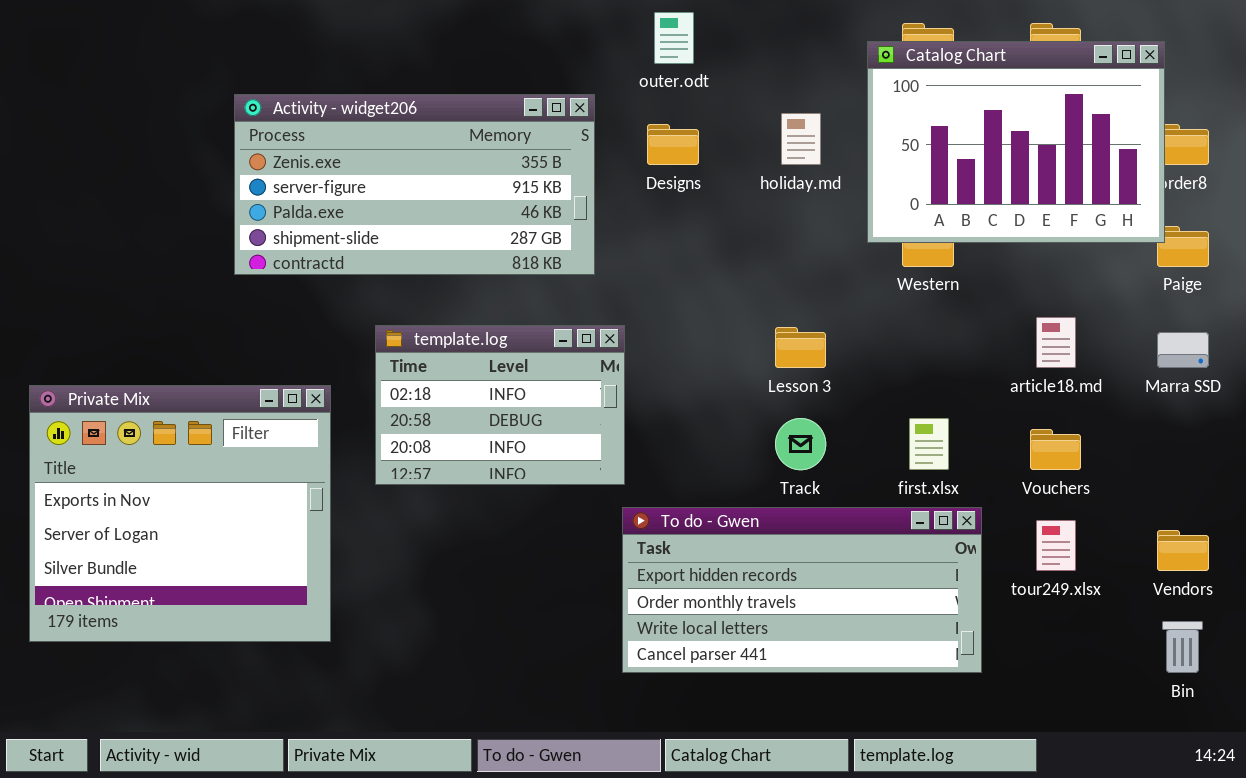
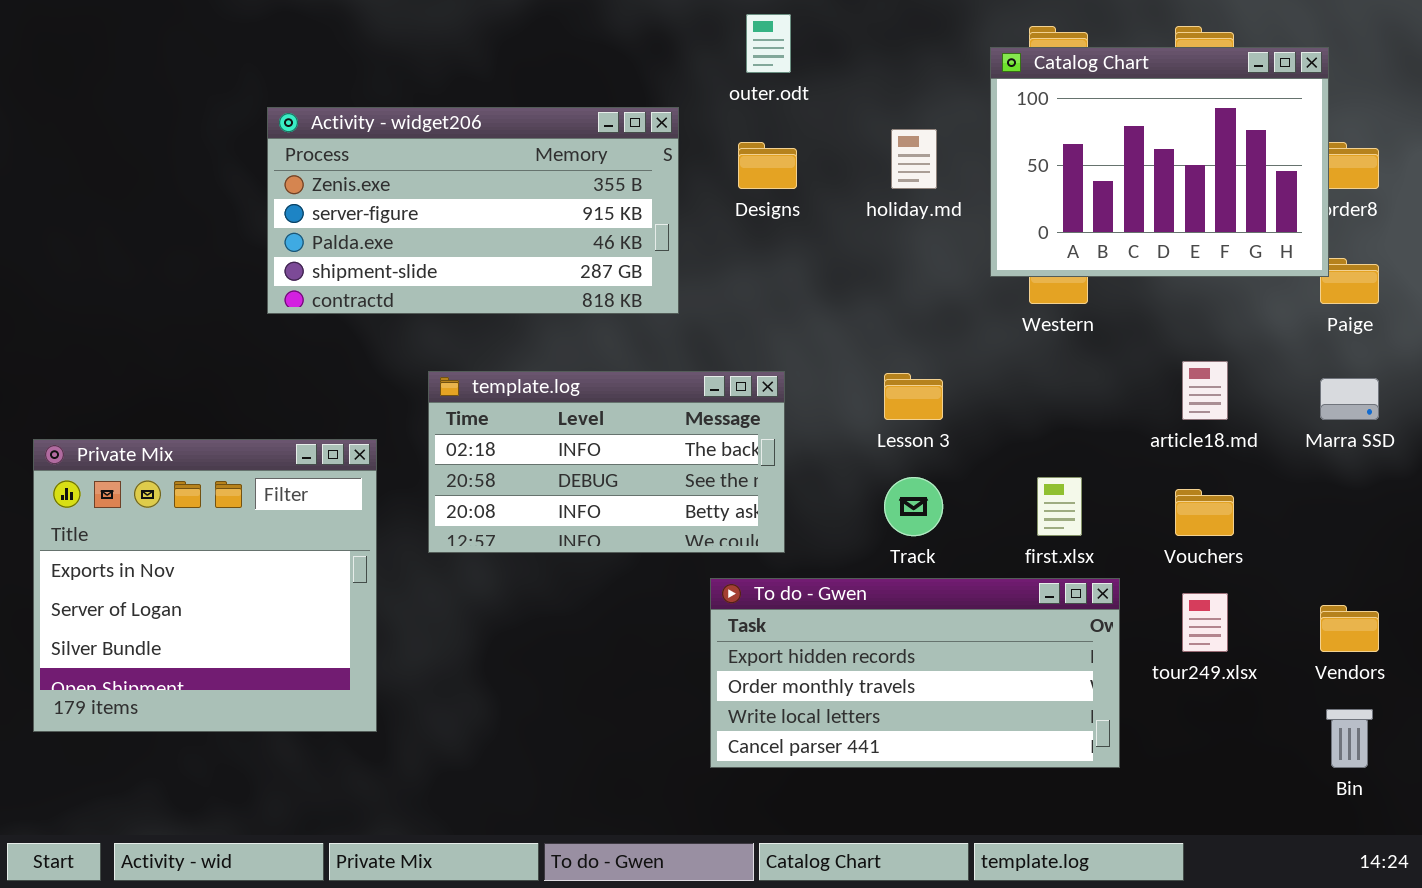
template.log: [375,325,625,485] -> [428,371,785,553], resized

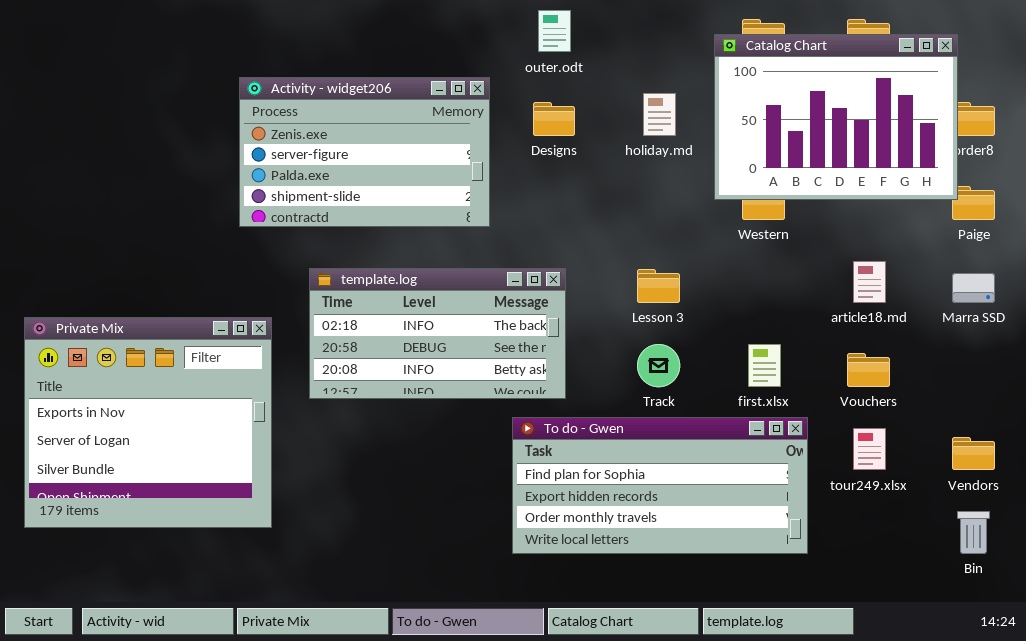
Activity - widget206: [267,107,679,314] -> [239,77,490,227], resized
To do - Gwen: [710,578,1120,768] -> [512,417,808,554], scrolled up 1 row

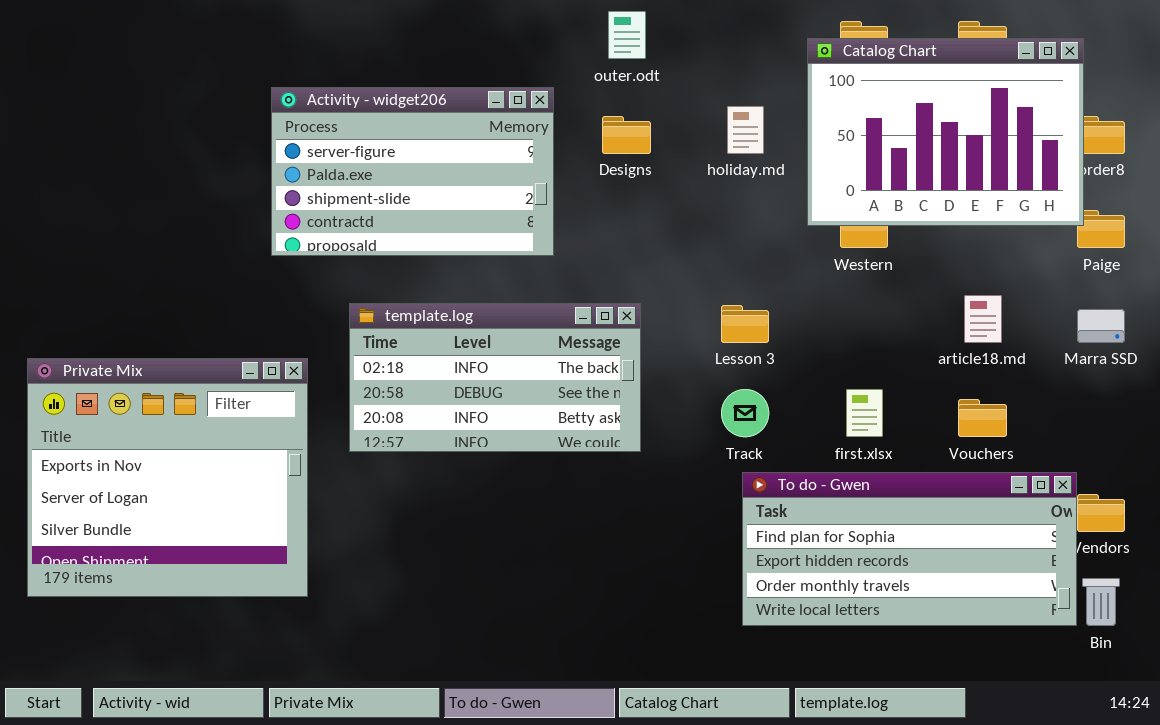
Activity - widget206: [239,77,490,227] -> [271,87,554,256], scrolled down 1 row
To do - Gwen: [512,417,808,554] -> [742,472,1077,626], moved

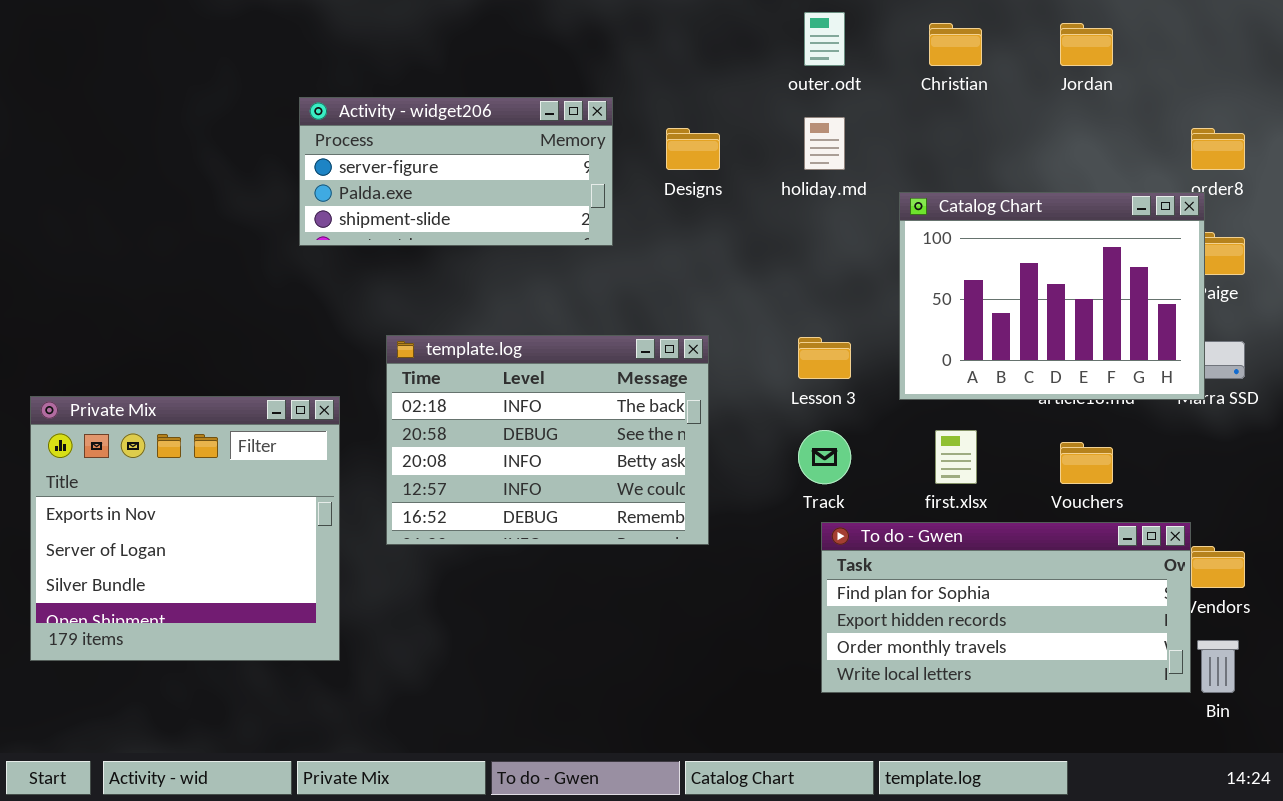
outer.odt: [608,11,646,59] -> [804,12,845,66], moved
Catalog Chart: [807,38,1084,226] -> [899,192,1205,400], moved
Activity - widget206: [271,87,554,256] -> [299,97,613,246], resized
template.log: [349,303,641,452] -> [386,335,709,545], resized

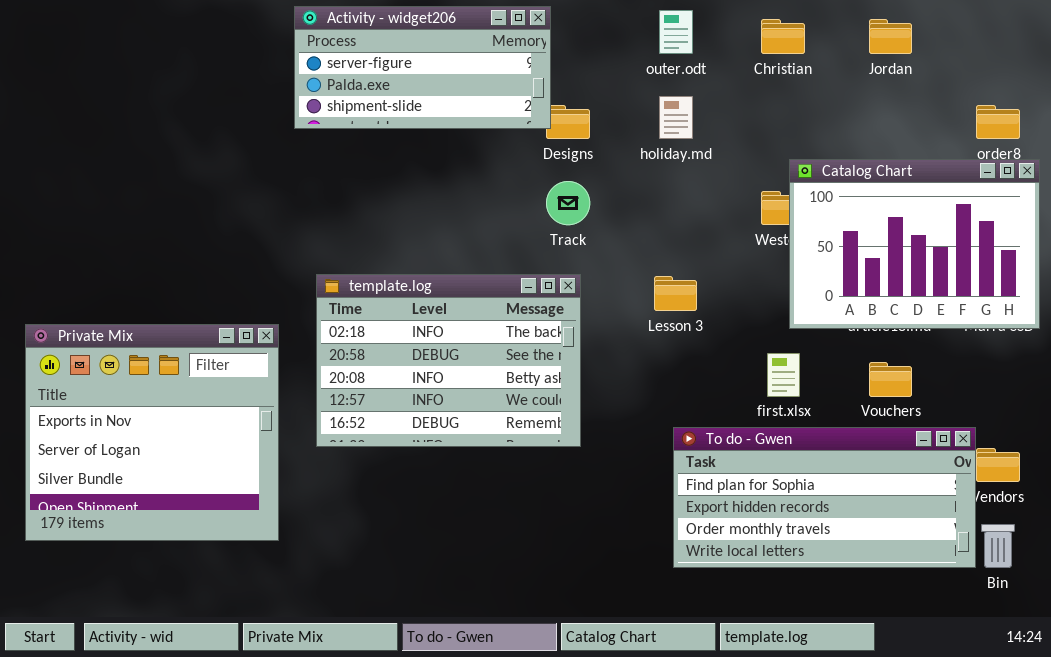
Activity - widget206: [299,97,613,246] -> [294,6,551,129], moved
Catalog Chart: [899,192,1205,400] -> [789,159,1040,329], moved
Track: [798,430,851,484] -> [546,181,590,225], moved

